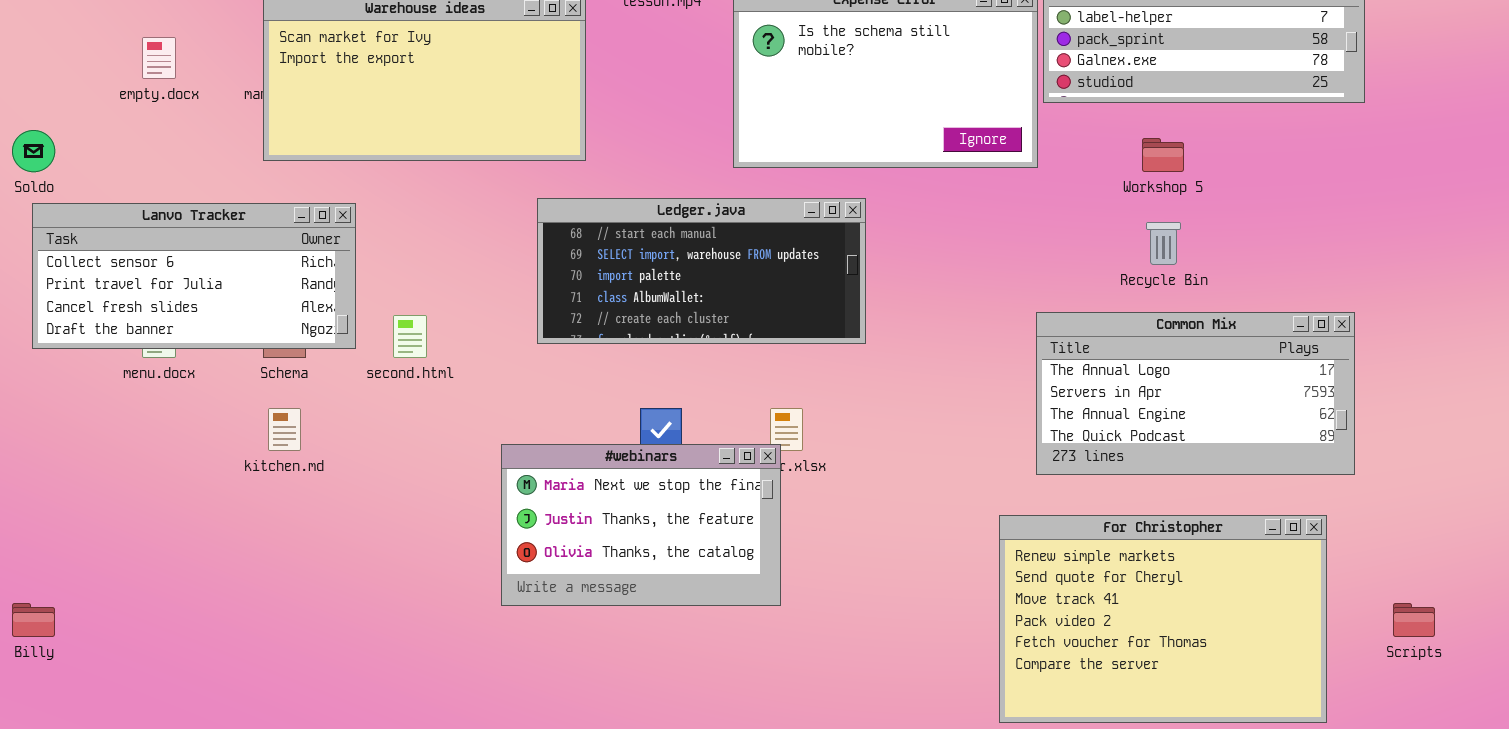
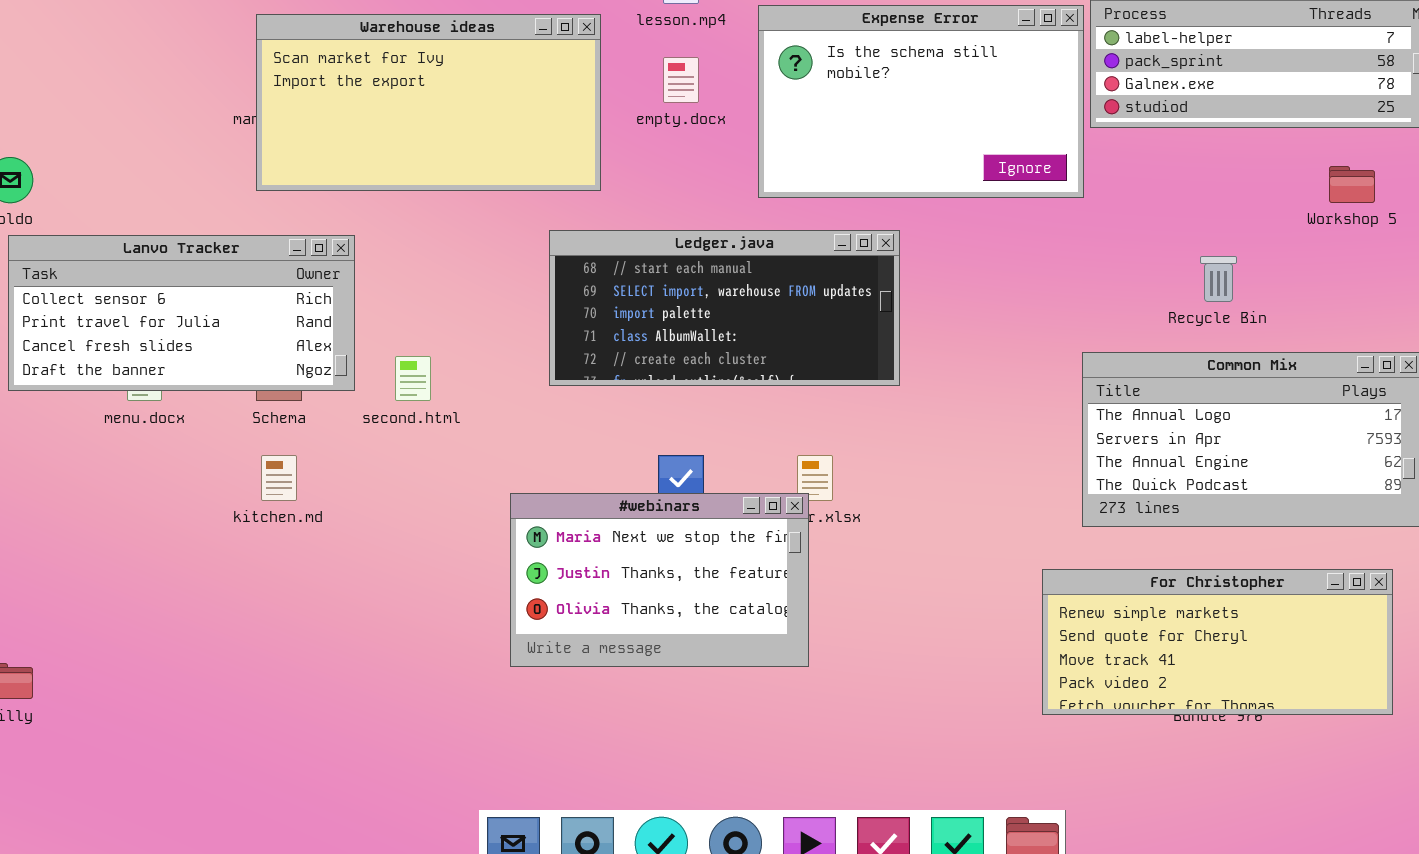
empty.docx: [142,37,176,79] -> [663,57,699,103], moved
Workshop 5: [1142,138,1184,172] -> [1329,166,1375,203], moved
For Christopher: [999,515,1327,723] -> [1042,569,1393,715], resized

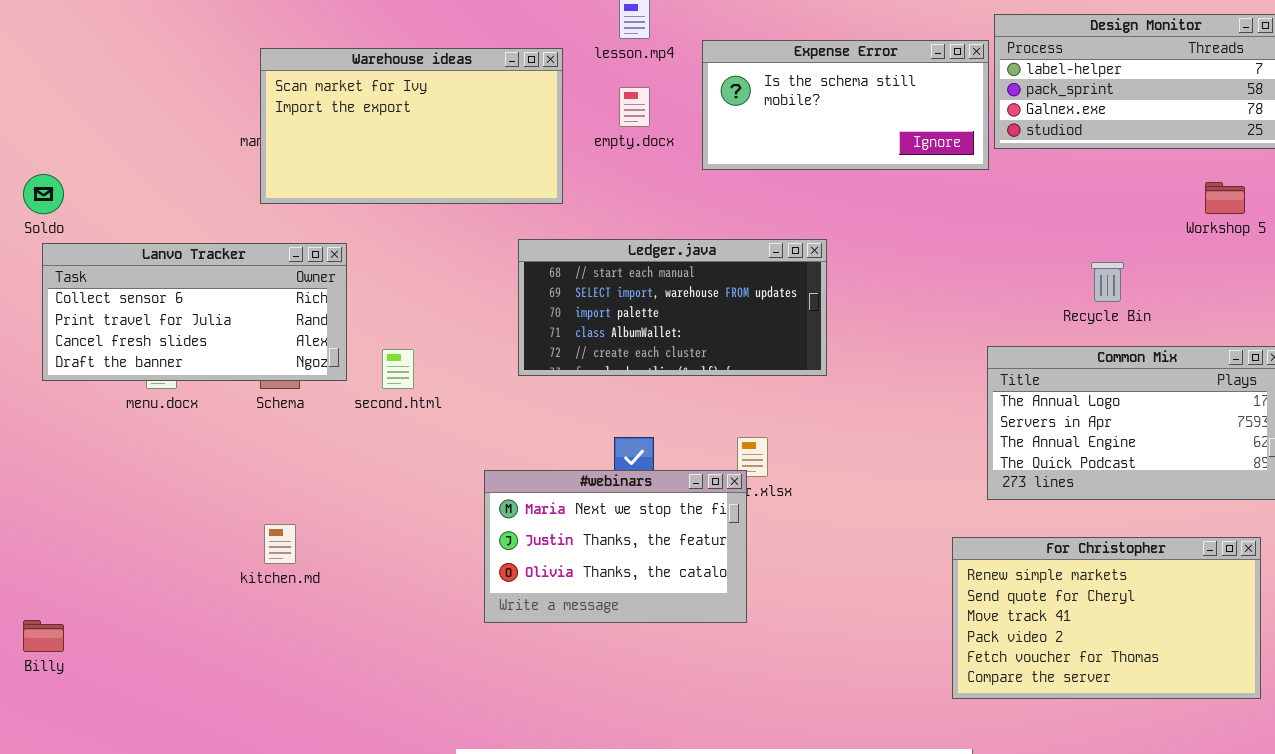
Expense Error: [758,5,1084,198] -> [702,40,989,170], resized
kitchen.md: [261,455,297,501] -> [264,524,296,564], moved
For Christopher: [1042,569,1393,715] -> [952,537,1261,699], resized

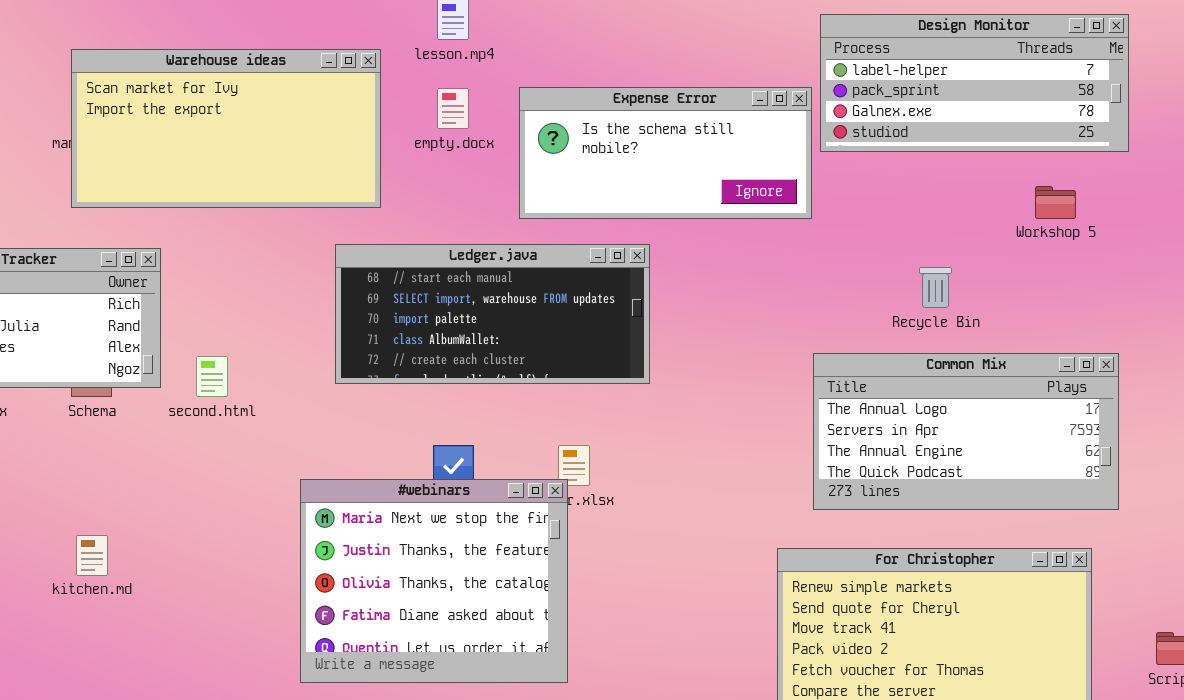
Expense Error: [702,40,989,170] -> [519,87,812,219], moved
#webinars: [484,470,747,623] -> [300,479,568,683], resized

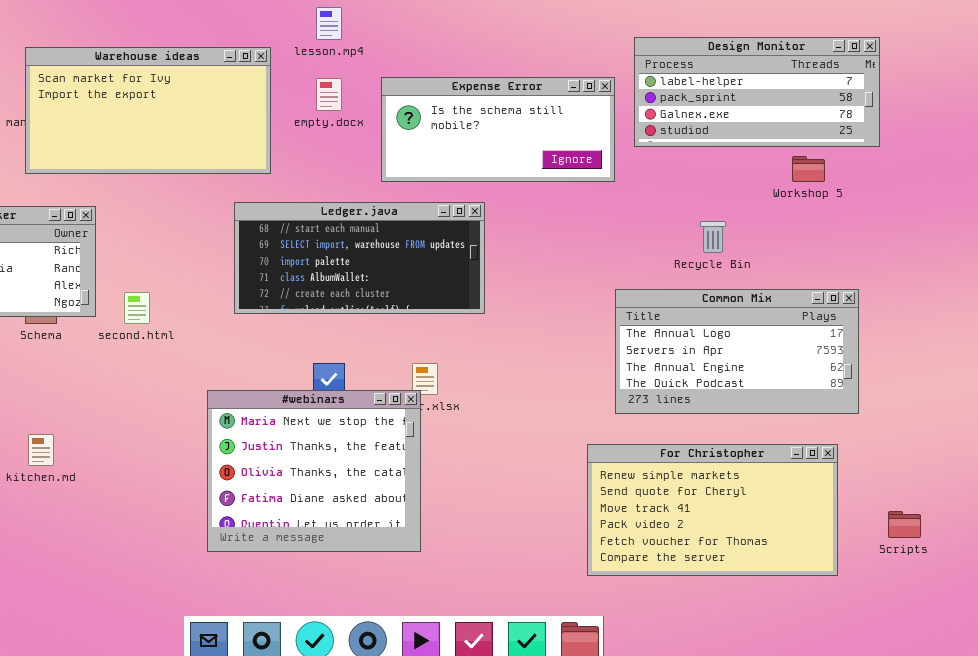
Design Monitor: [820,14,1129,152] -> [634,37,880,147], moved

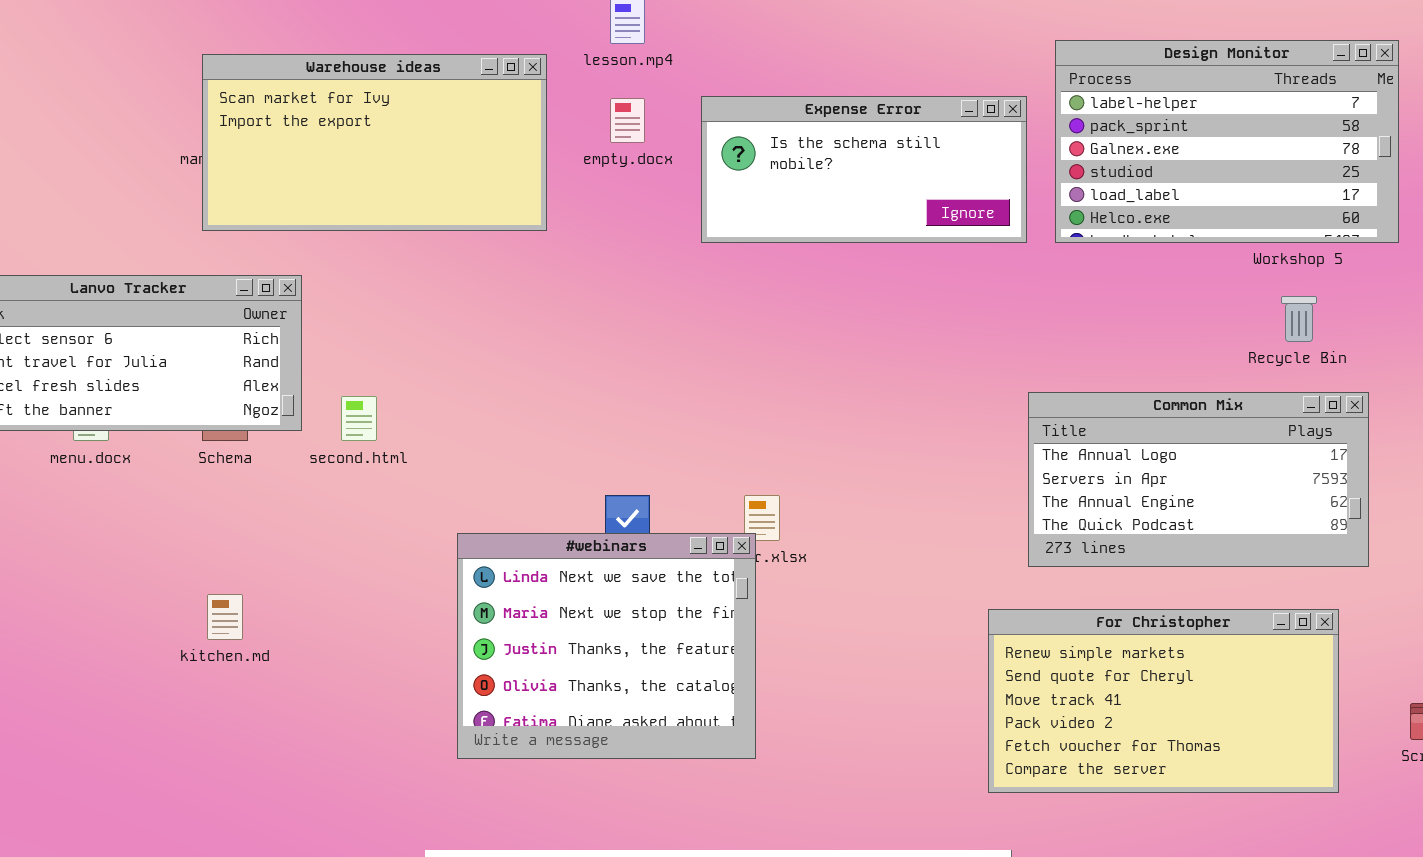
Design Monitor: [634,37,880,147] -> [1055,40,1399,243], resized
Ledger.java: [234,202,485,314] -> none, closed
Recycle Bin: [700,221,726,253] -> [1281,296,1317,342], moved
#webinars: [207,390,421,552] -> [457,533,756,759], scrolled up 1 row

